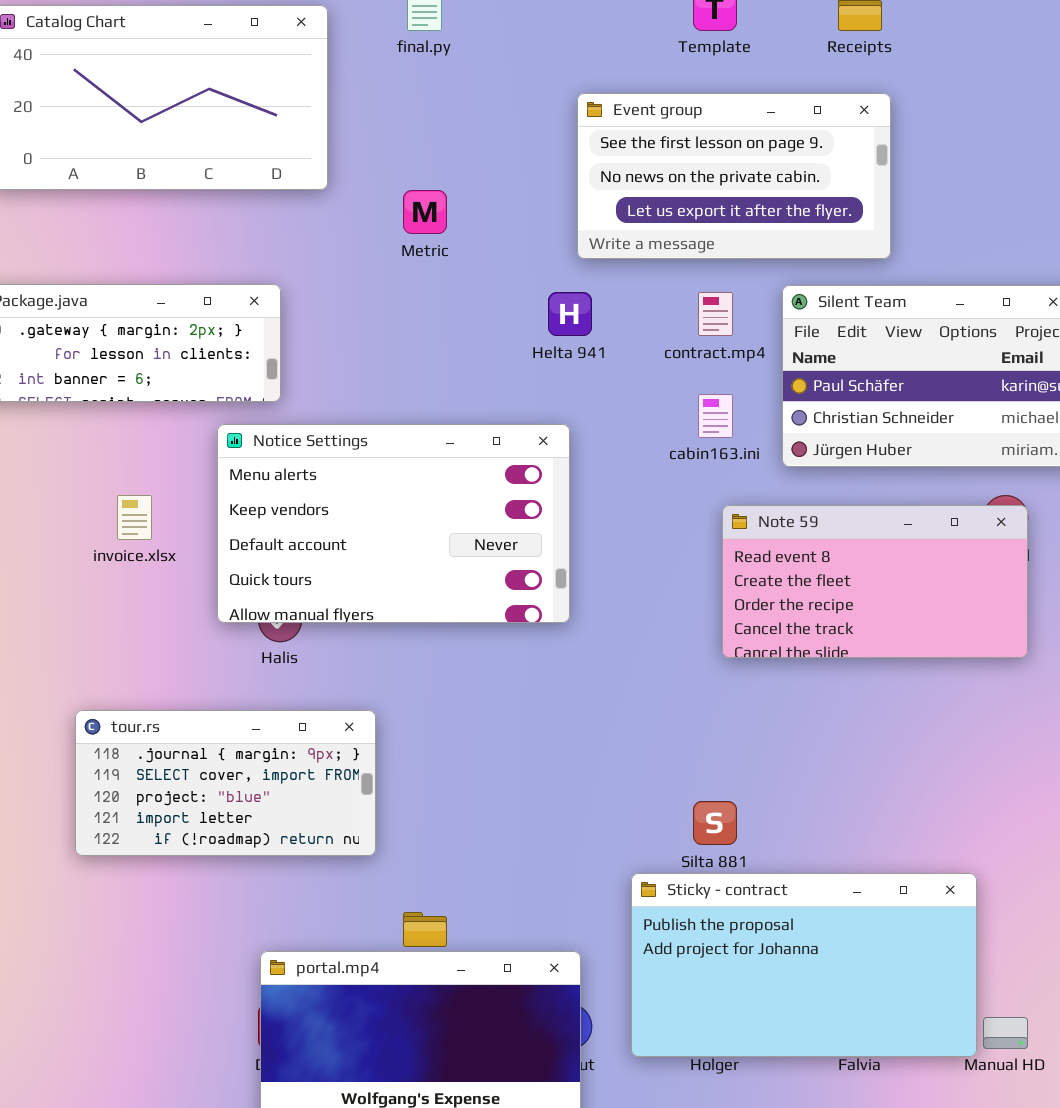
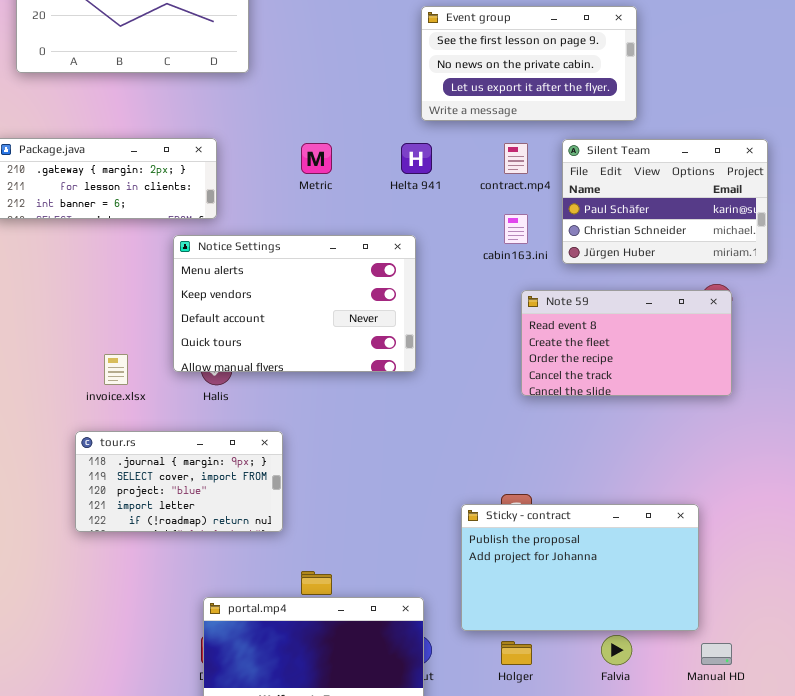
Metric: [403,190,447,234] -> [301,143,332,174], moved
invoice.xlsx: [117,495,152,540] -> [104,354,128,385], moved
Sticky - contract: [631,873,977,1057] -> [461,504,699,631], moved

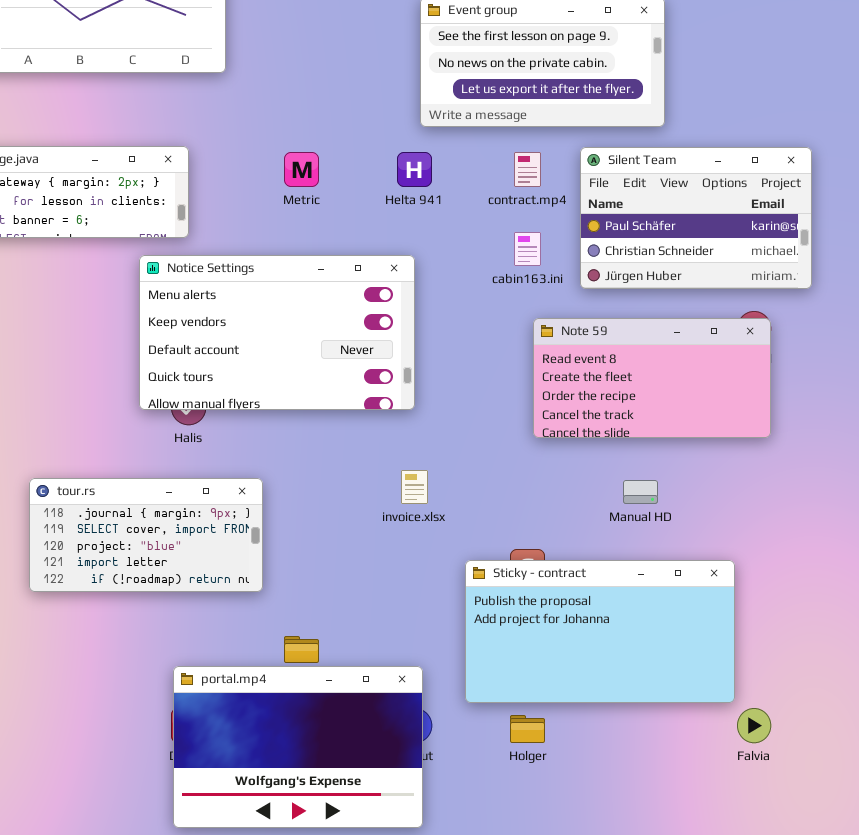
invoice.xlsx: [104,354,128,385] -> [401,470,428,504], moved
Falvia: [601,635,632,665] -> [737,708,771,743], moved
Manual HD: [701,643,732,665] -> [623,480,658,504], moved

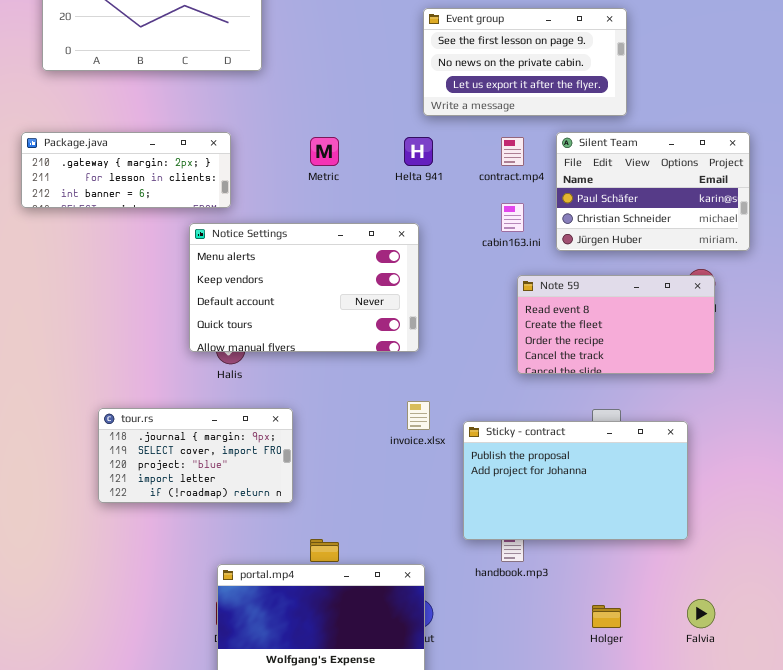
Sticky - contract: [465,560,735,703] -> [463,421,688,540], moved
Holger: [510,715,545,743] -> [592,605,621,628], moved

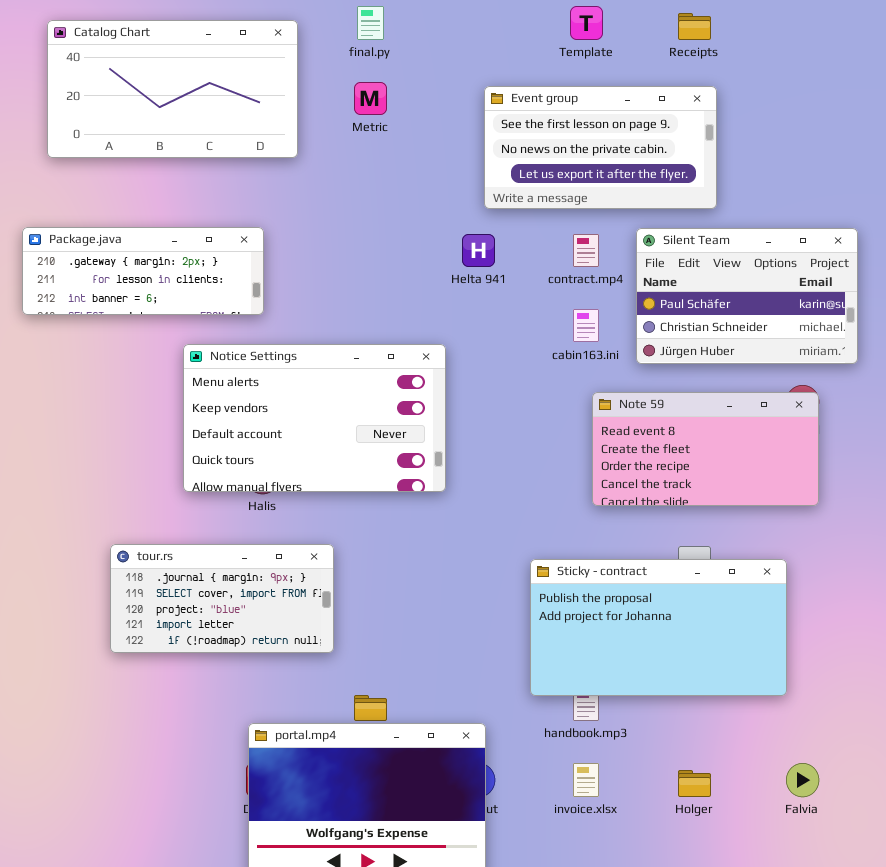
Metric: [310,137,339,166] -> [354,82,387,115], moved
Notice Settings: [189,223,419,352] -> [183,344,446,492], moved
invoice.xlsx: [407,401,430,430] -> [573,763,599,797], moved

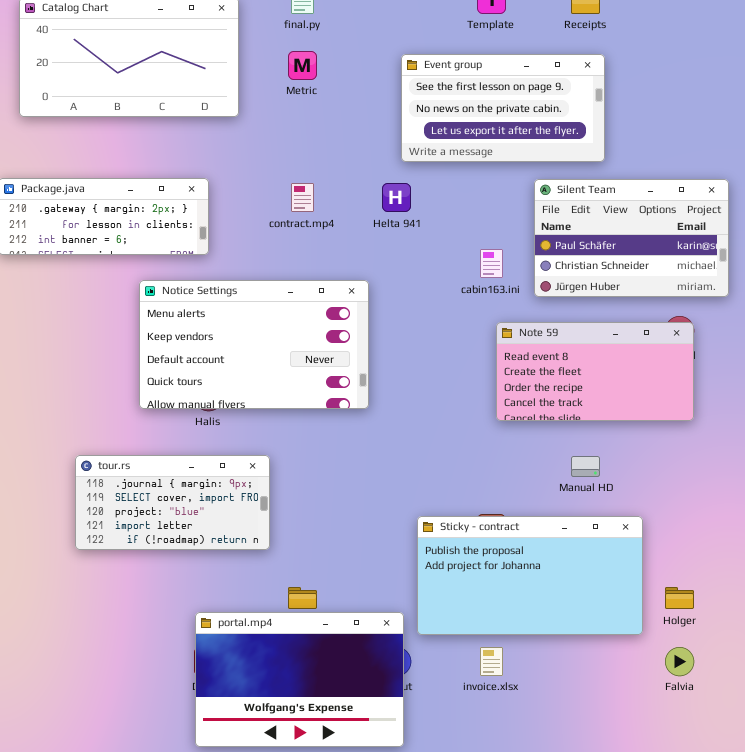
contract.mp4: [573,234,599,267] -> [291,183,314,212], moved
Sticky - contract: [530,559,787,696] -> [417,516,643,635], moved
Holger: [678,770,711,797] -> [665,587,694,609], moved

